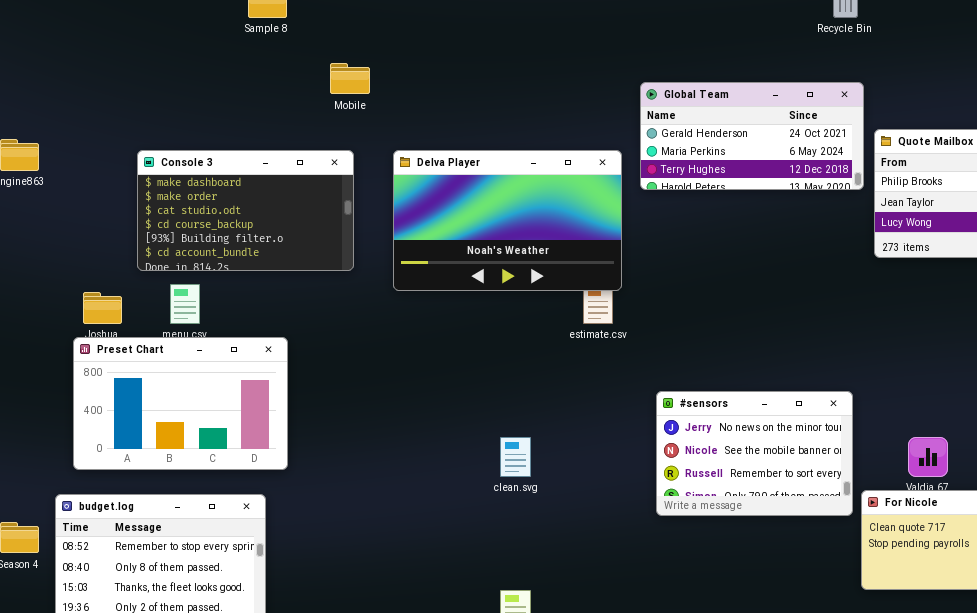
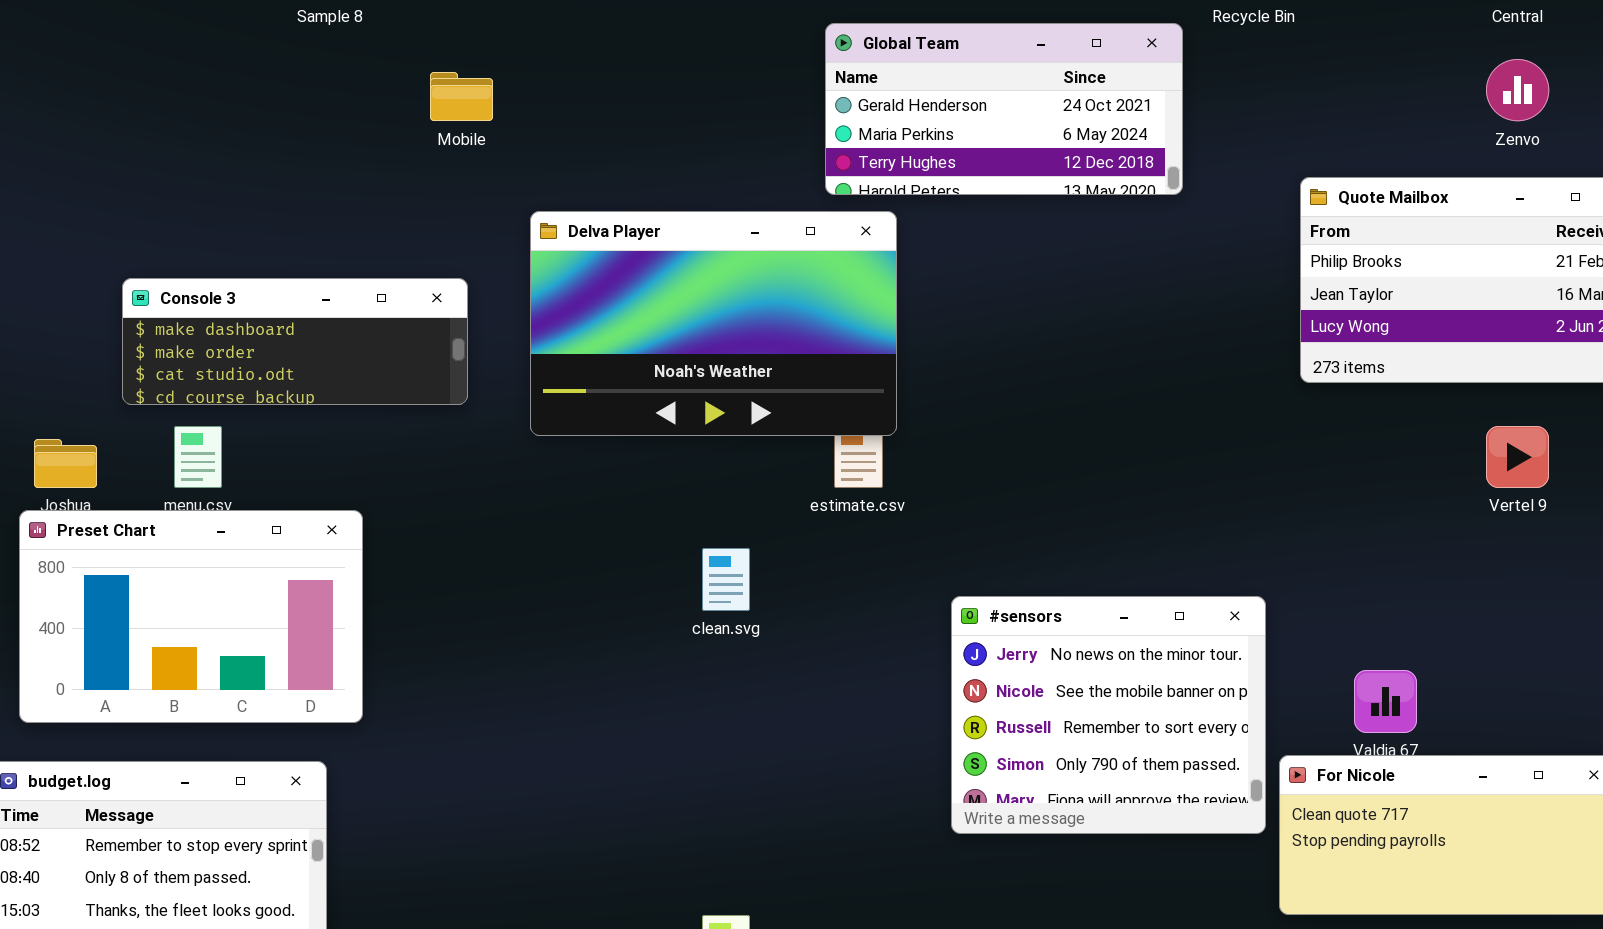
Global Team: [640,82,864,190] -> [825,23,1183,195], moved
Console 3: [137,150,354,271] -> [122,278,468,405], resized
#sensors: [656,391,853,516] -> [951,596,1266,834], resized
clean.svg: [500,437,531,477] -> [702,548,750,611], moved

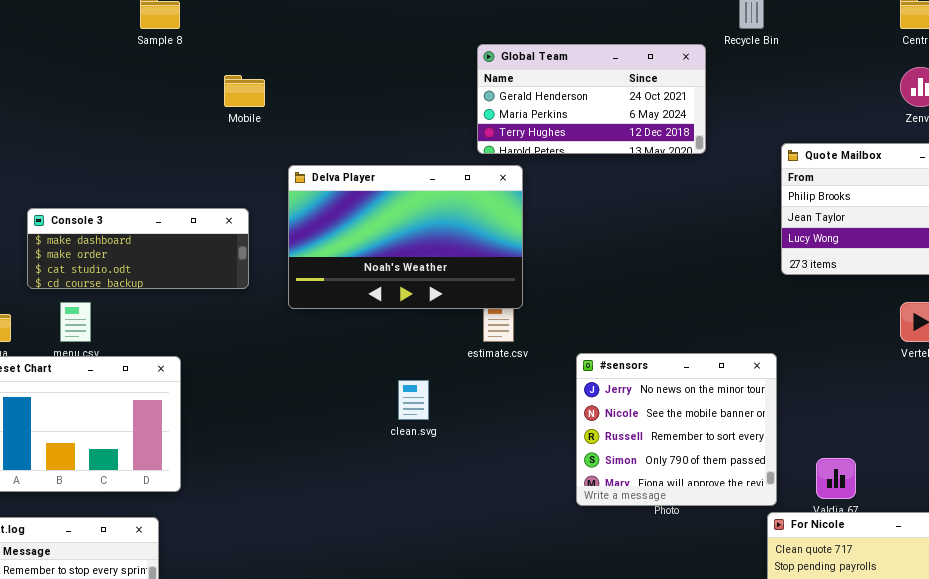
#sensors: [951,596,1266,834] -> [576,353,777,506], moved

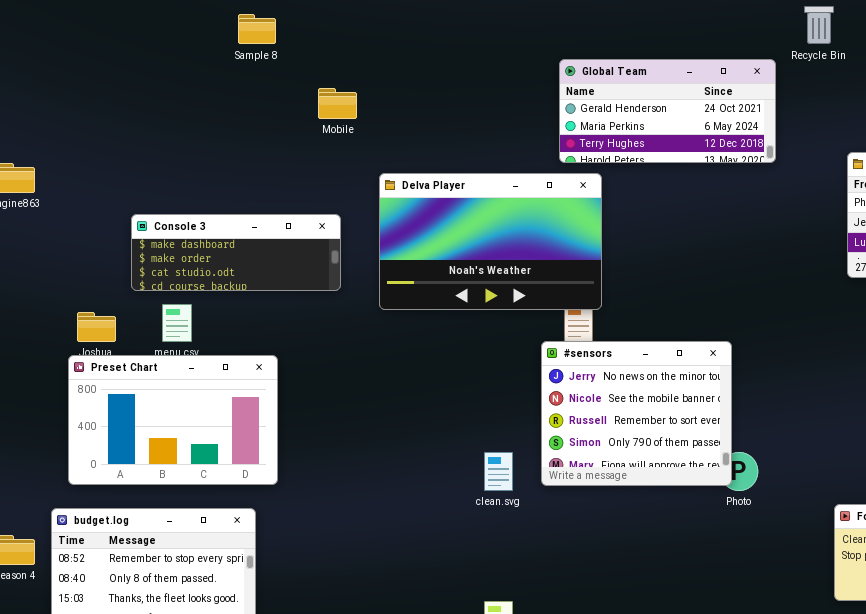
#sensors: [576,353,777,506] -> [541,341,732,486], moved
clean.svg: [398,380,429,420] -> [484,452,513,491], moved

